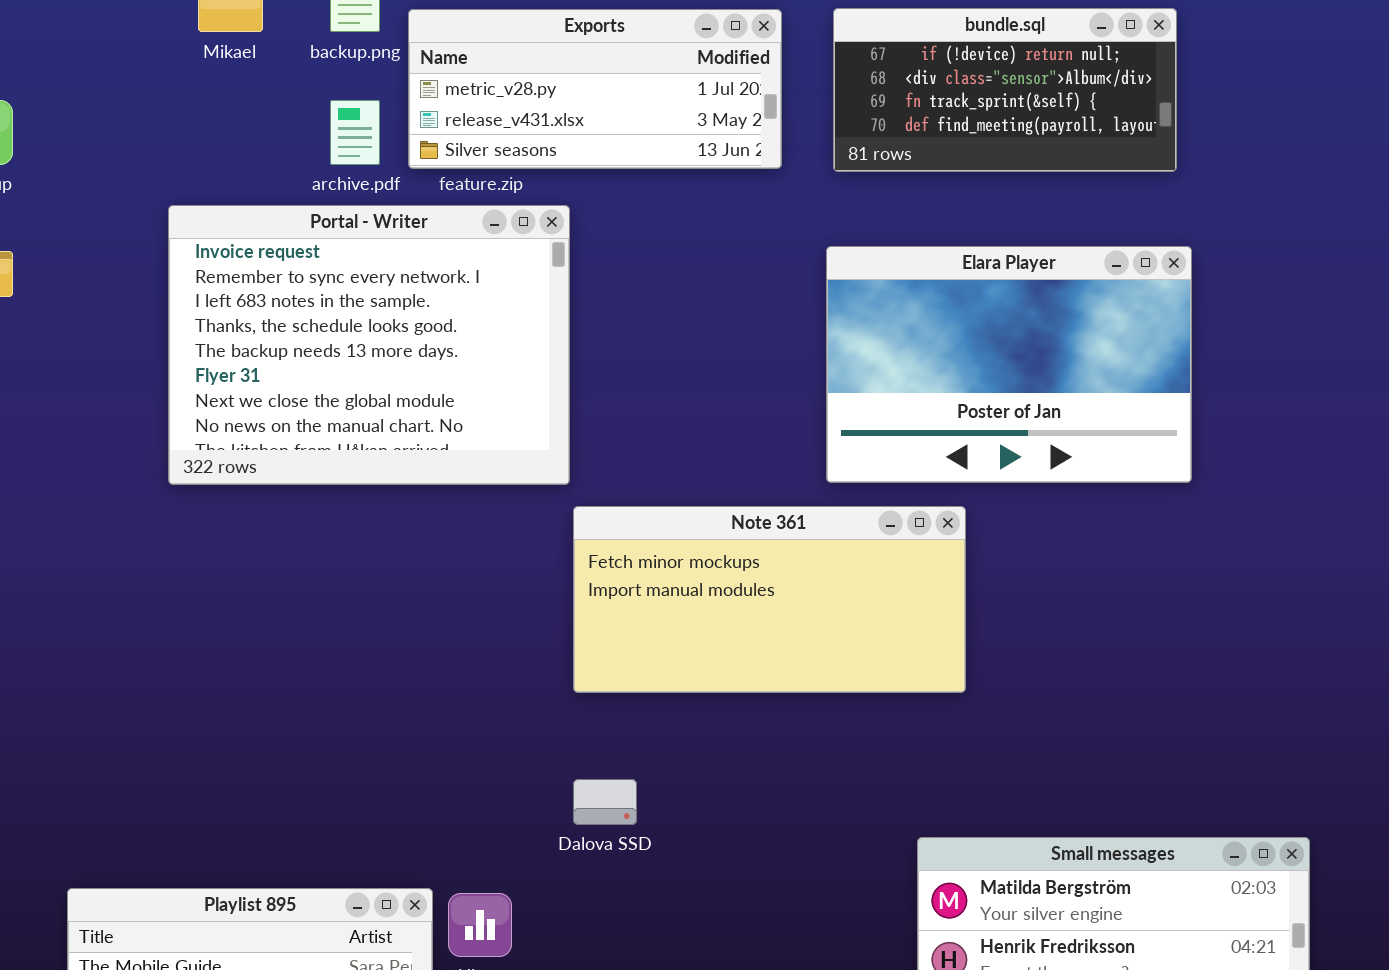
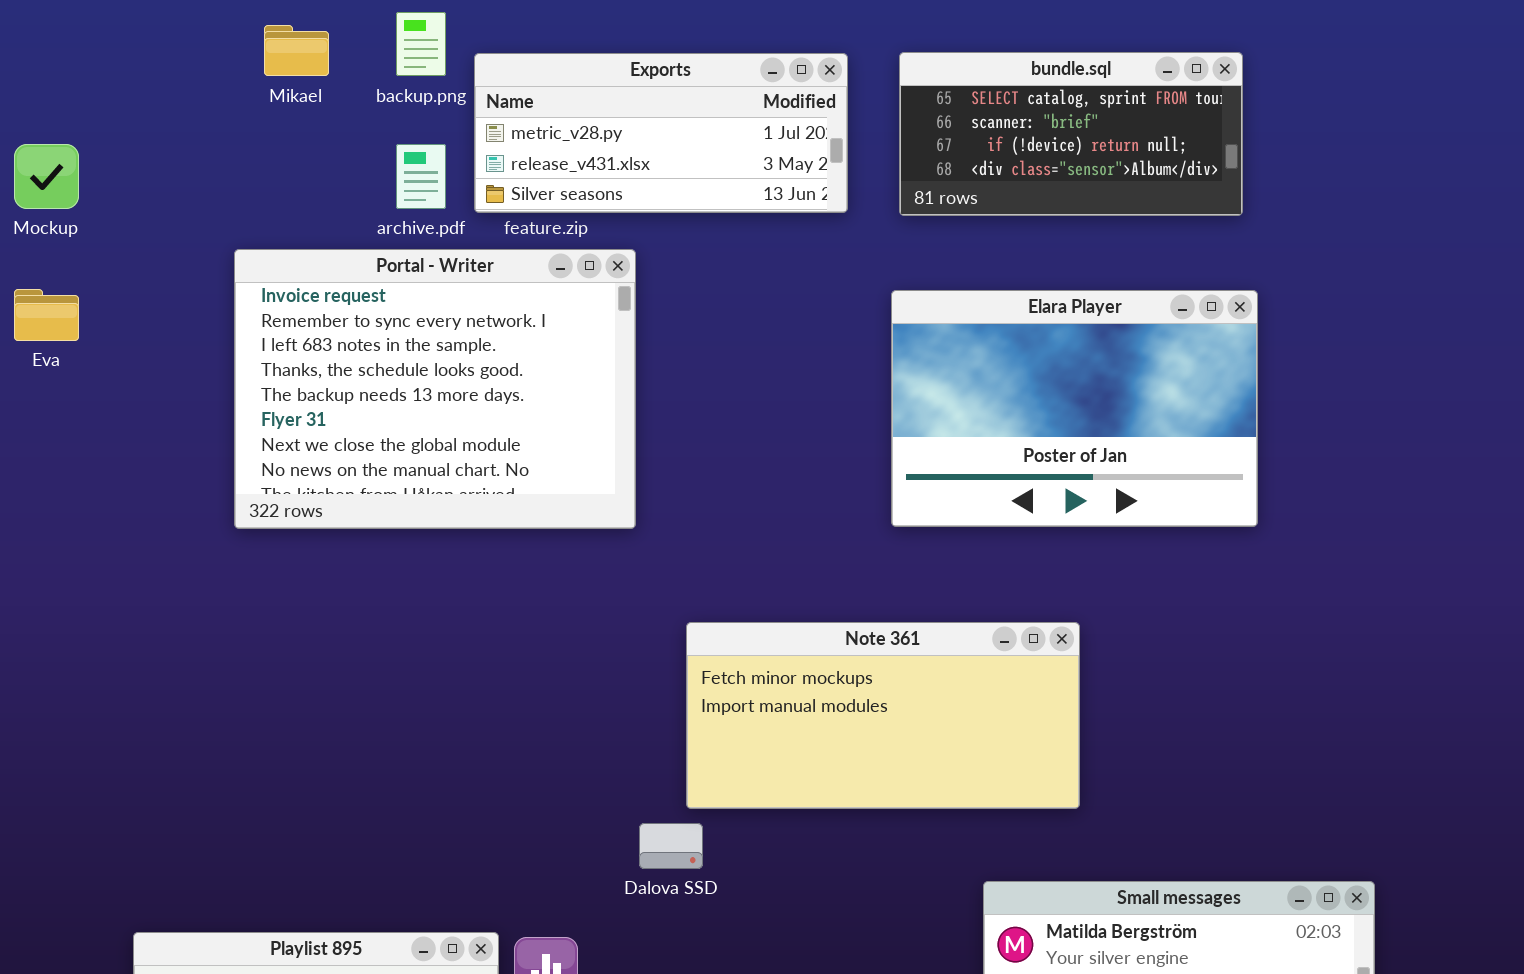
bundle.sql: [833,8,1177,172] -> [899,52,1243,216], scrolled up 2 rows
Note 361: [573,506,966,693] -> [686,622,1080,809], moved

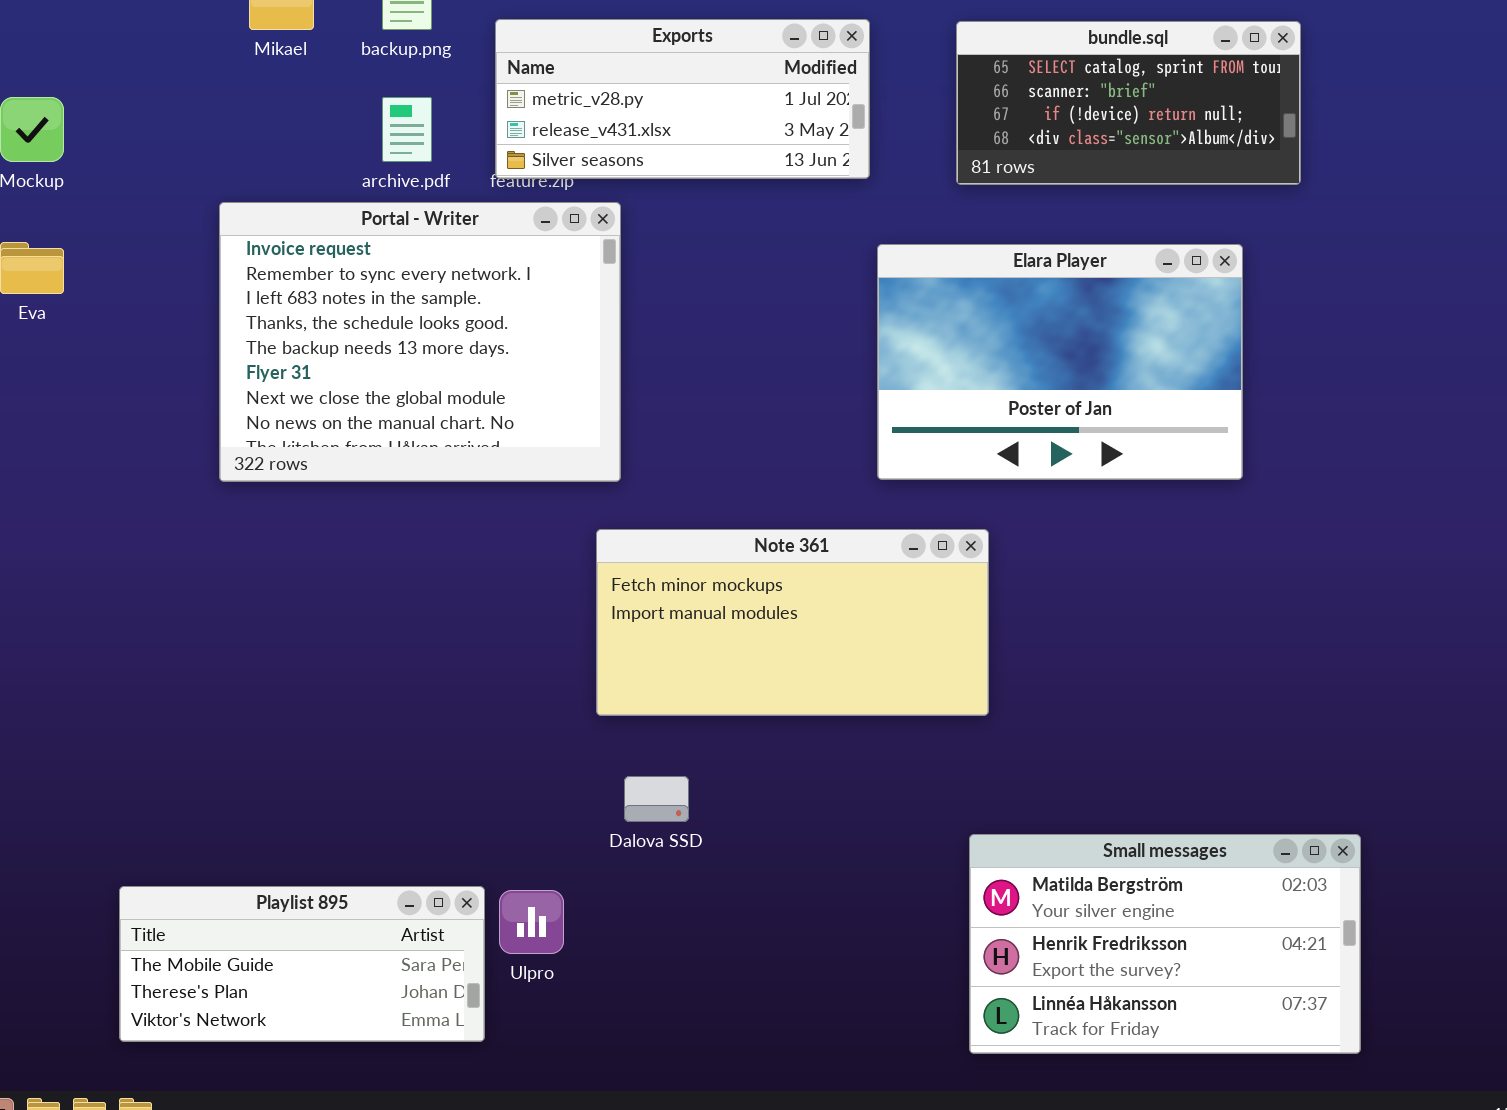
bundle.sql: [899,52,1243,216] -> [956,21,1301,185], moved
Exports: [474,53,848,213] -> [495,19,870,179], moved
Note 361: [686,622,1080,809] -> [596,529,989,716], moved

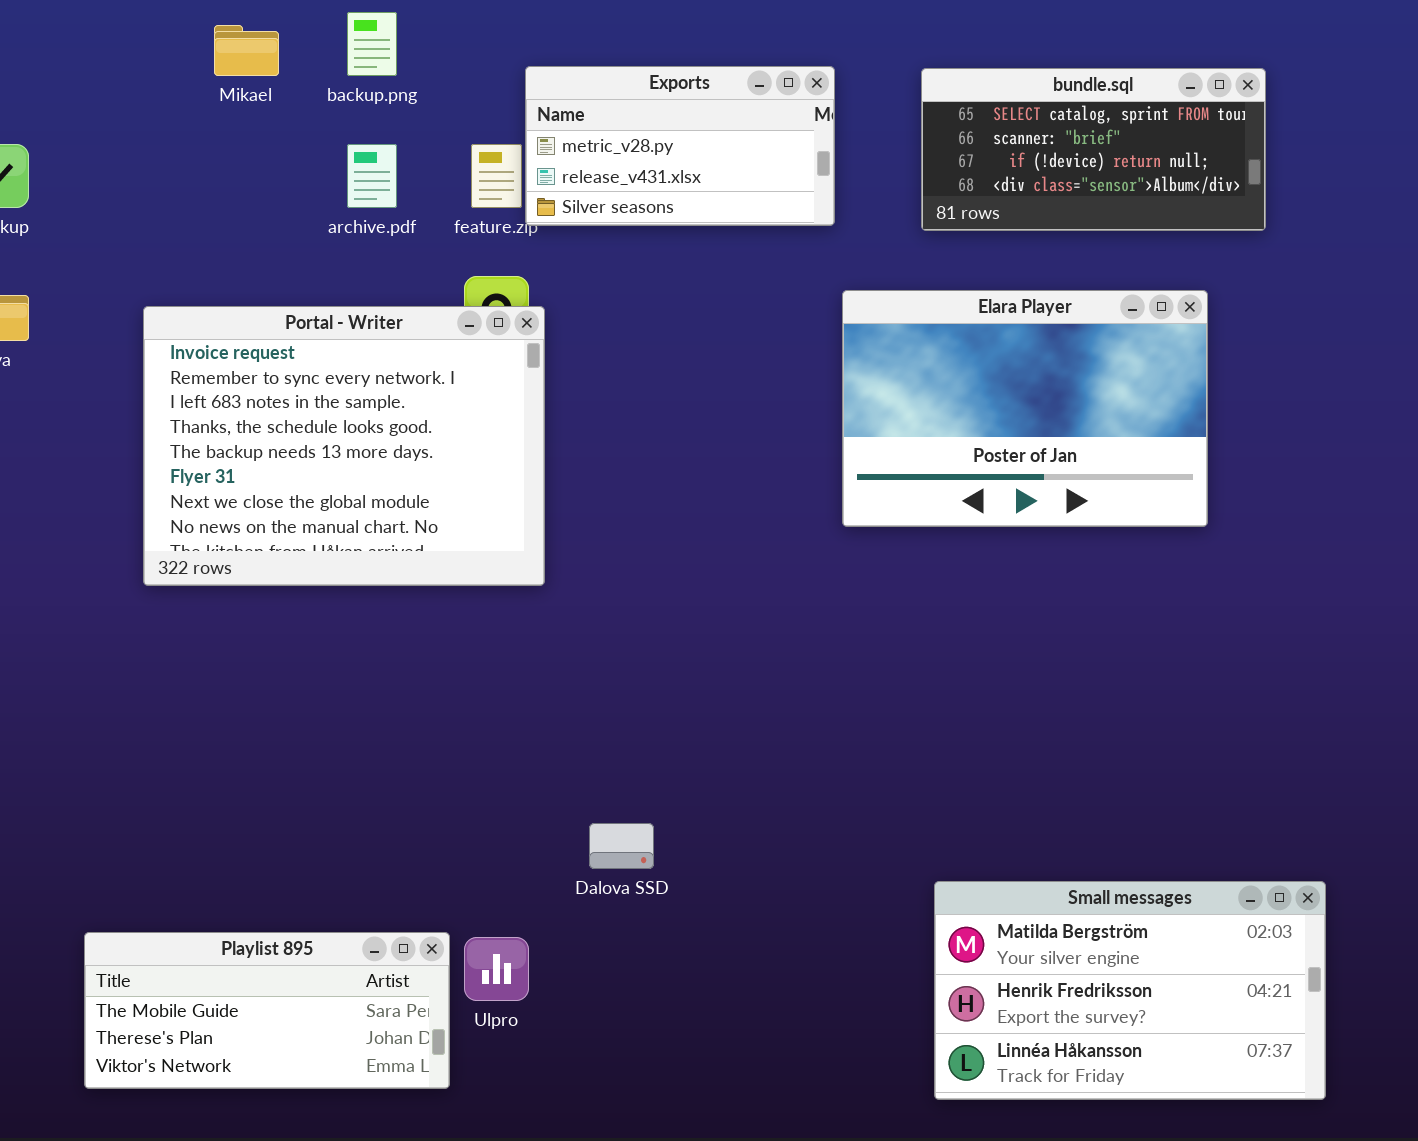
Exports: [495,19,870,179] -> [525,66,835,226], resized
Portal - Writer: [219,202,621,482] -> [143,306,545,586], moved
Note 361: [596,529,989,716] -> none, closed

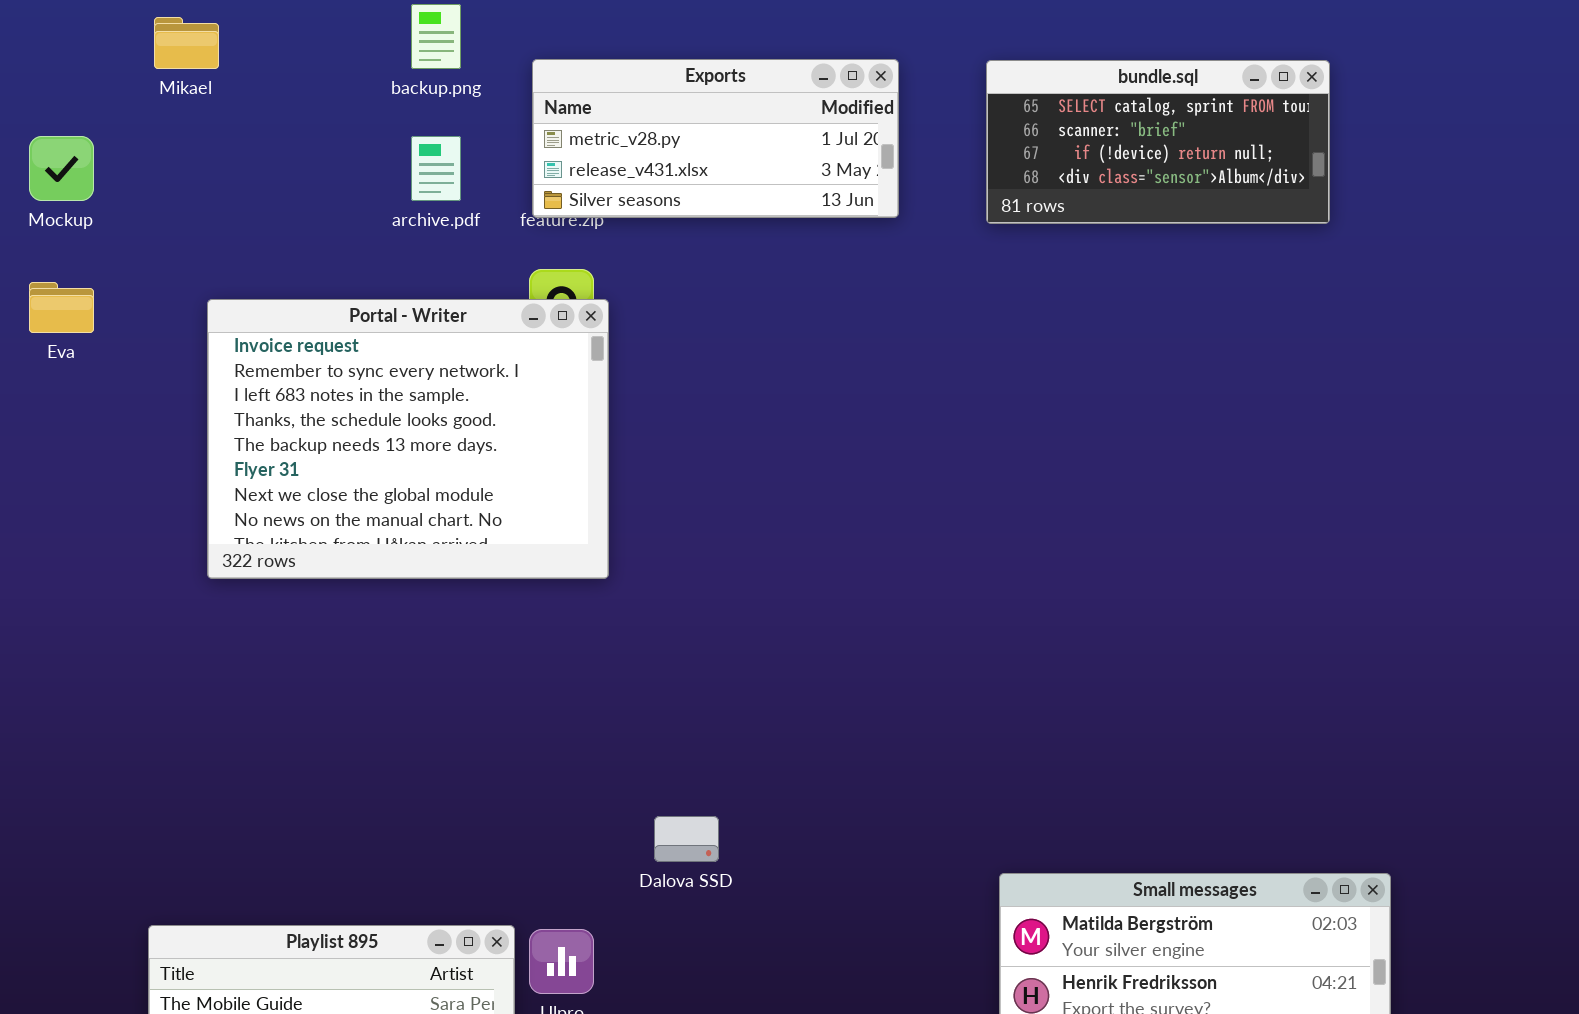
Mikael: [214,25,279,76] -> [154,17,219,69], moved
Exports: [525,66,835,226] -> [532,59,899,218], resized
Elara Player: [842,290,1208,527] -> none, closed

